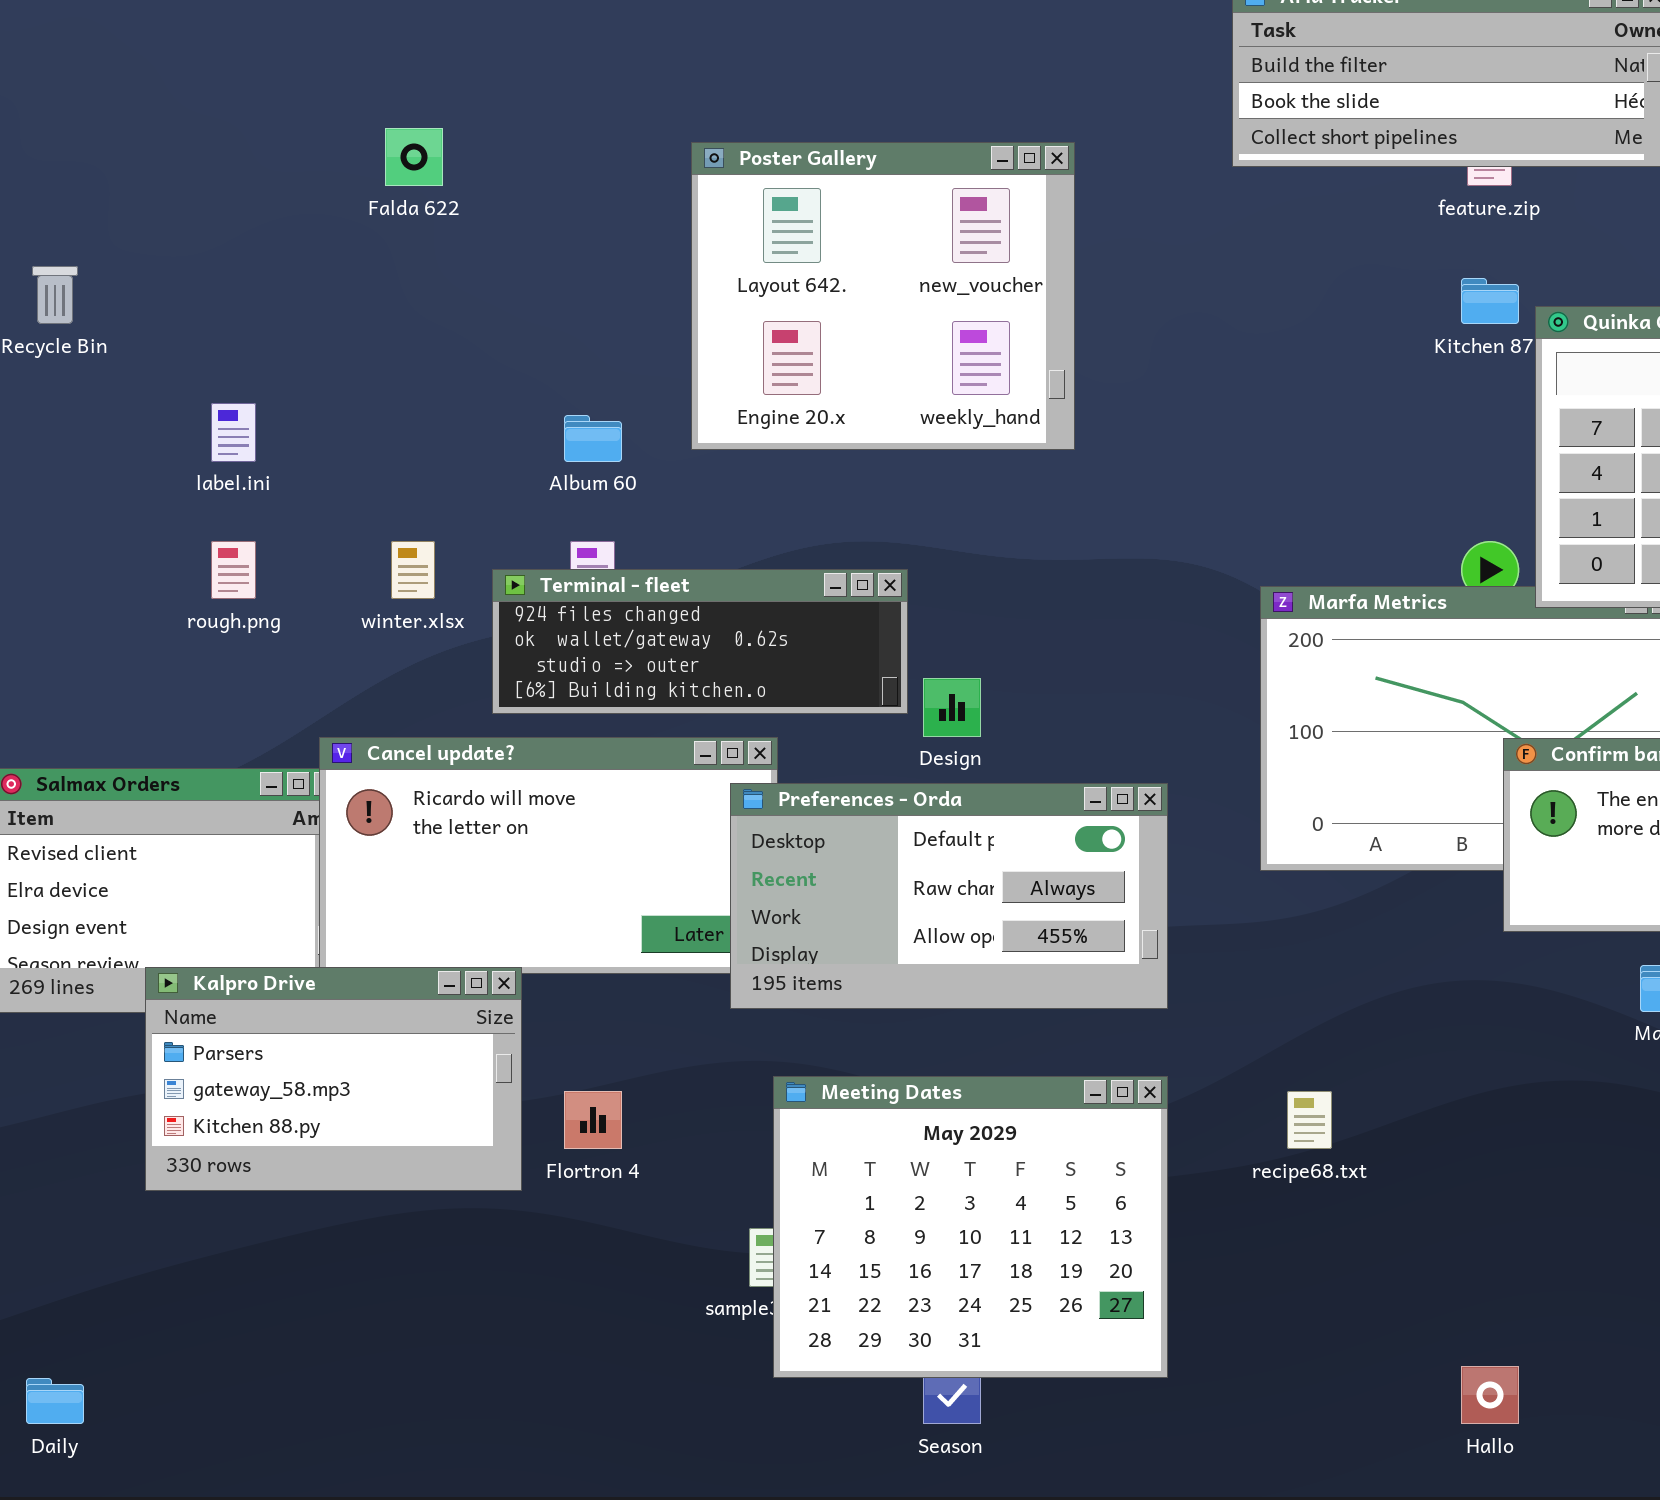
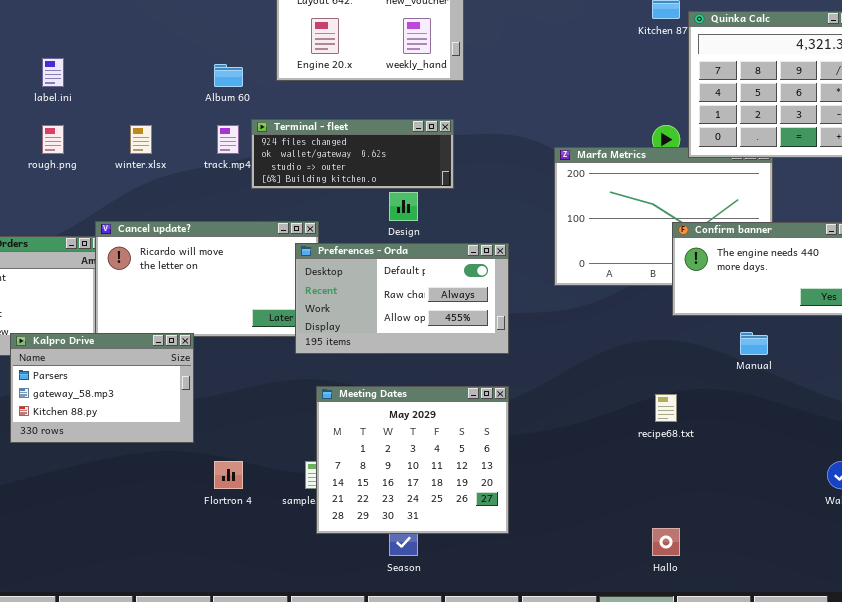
Terminal - fleet: [492,569,908,714] -> [251,119,454,189], moved
Flortron 4: [564,1091,622,1149] -> [214,461,243,489], moved
recipe68.txt: [1287,1091,1332,1149] -> [655,394,677,422], moved

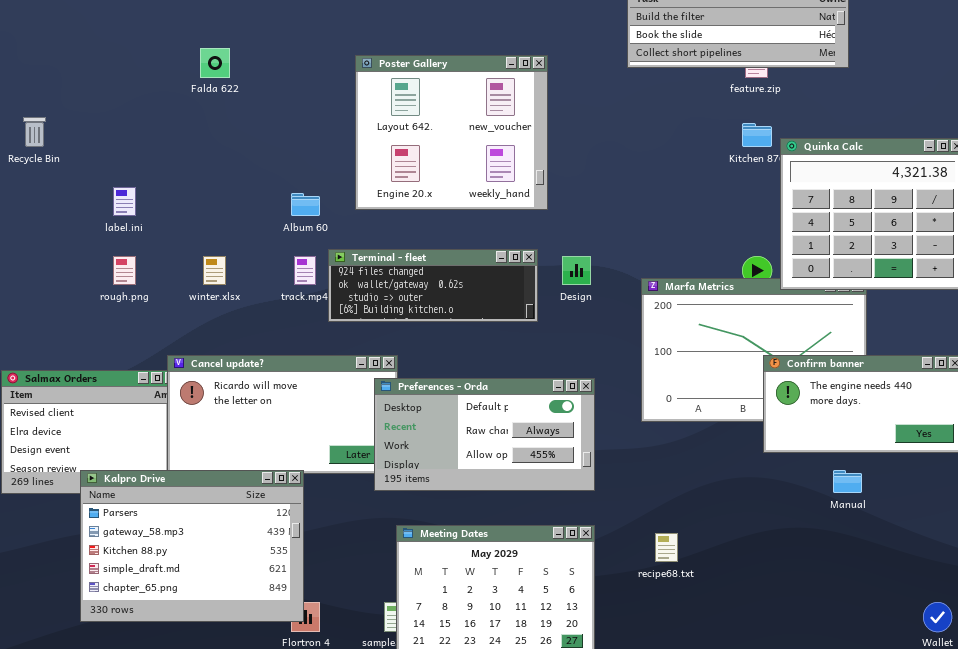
Design: [389,192,418,221] -> [562,256,591,285], moved
Kalpro Drive: [10,333,194,443] -> [80,470,304,622], resized
recipe68.txt: [655,394,677,422] -> [655,533,678,562], moved

